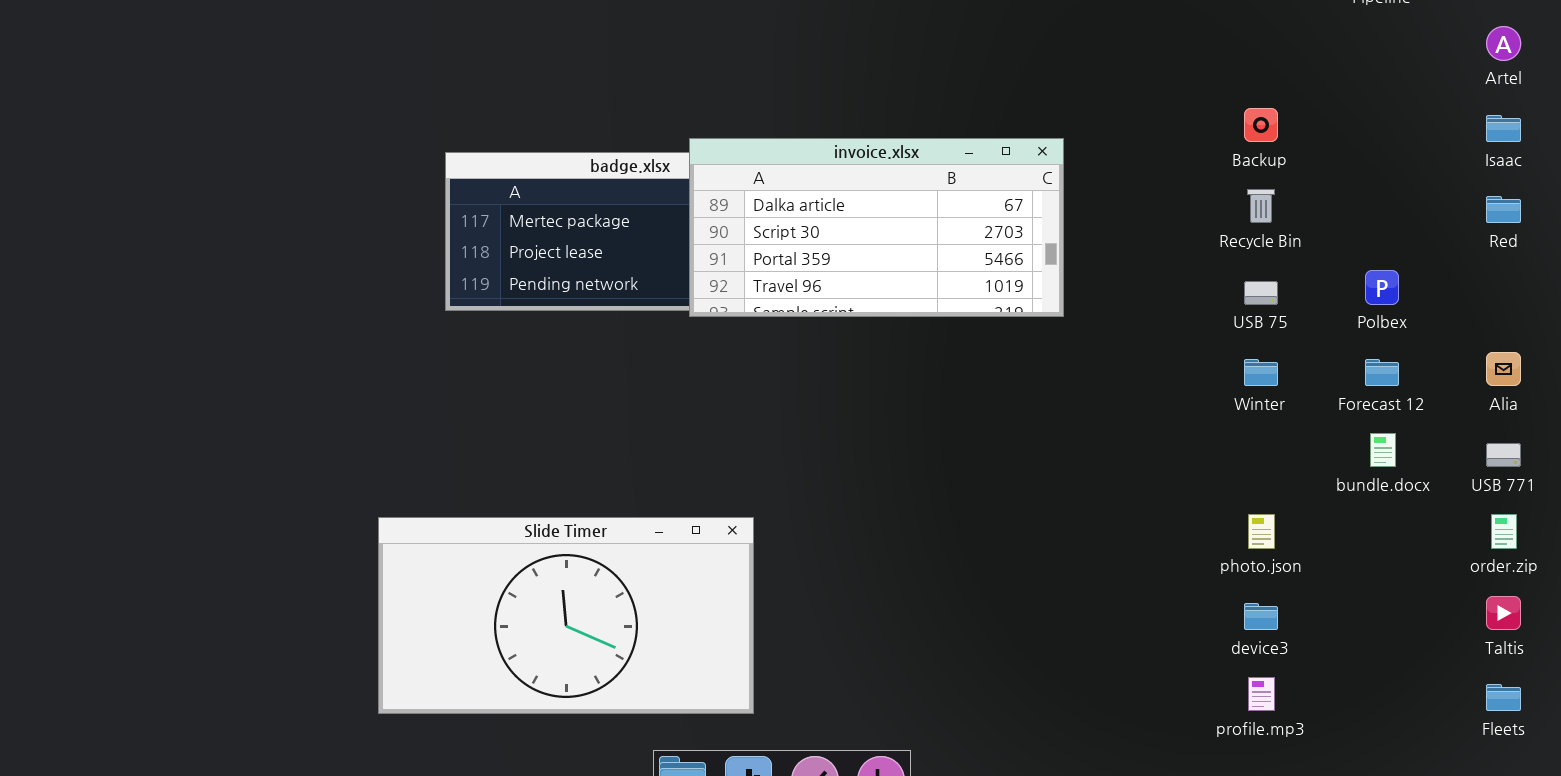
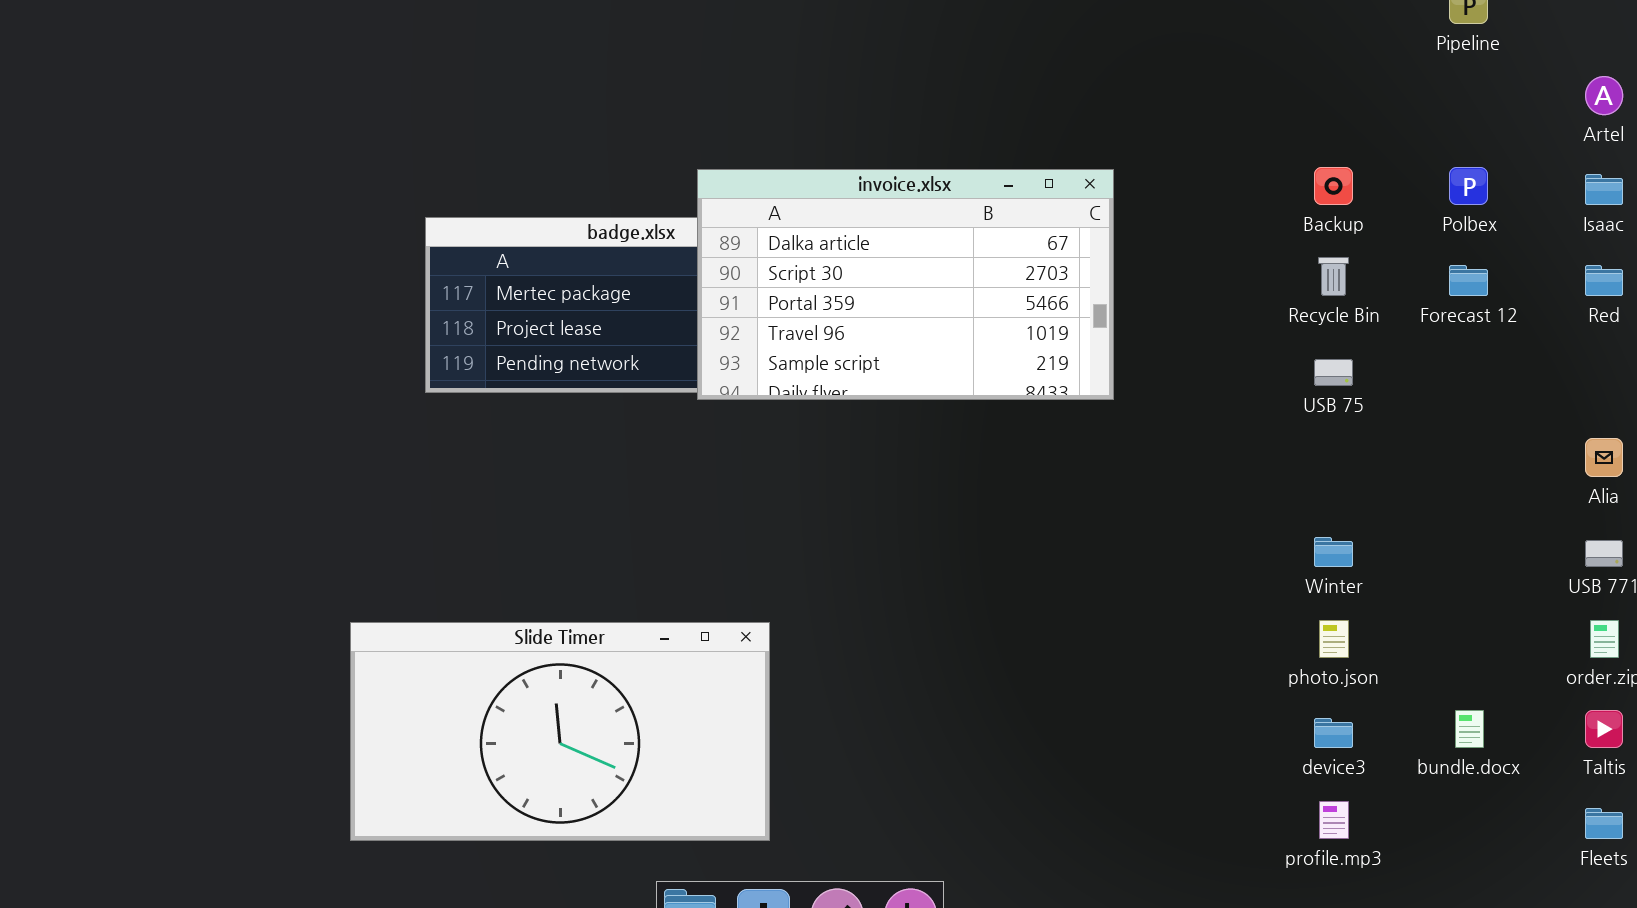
invoice.xlsx: [689,138,1064,317] -> [697,169,1114,400], resized
Polbex: [1365,270,1399,305] -> [1449,167,1488,205], moved
Winter: [1244,359,1278,386] -> [1314,537,1353,567], moved
Forecast 12: [1365,359,1399,386] -> [1449,265,1488,296], moved
bundle.docx: [1370,433,1396,467] -> [1455,710,1484,748], moved

